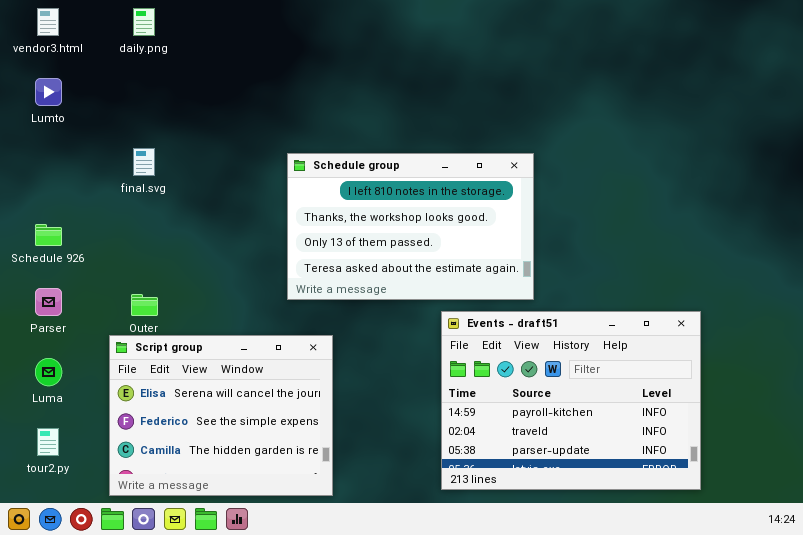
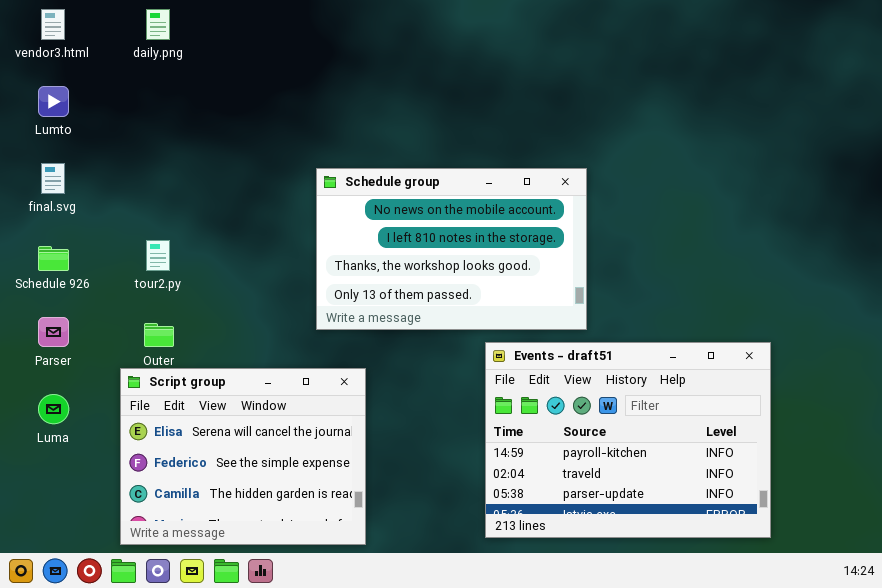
final.svg: [133,148,155,176] -> [41,163,65,194], moved
Schedule group: [287,153,534,300] -> [316,168,587,330], scrolled up 1 row
tour2.py: [37,428,59,456] -> [146,240,170,271], moved

